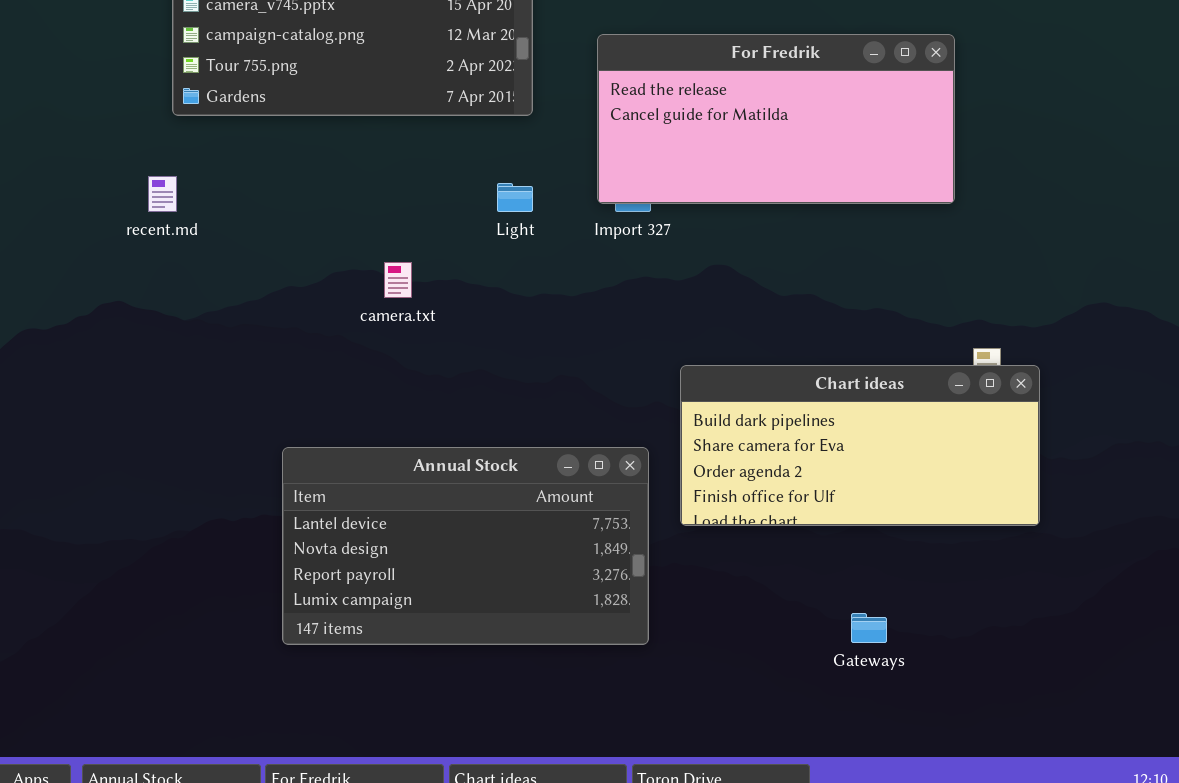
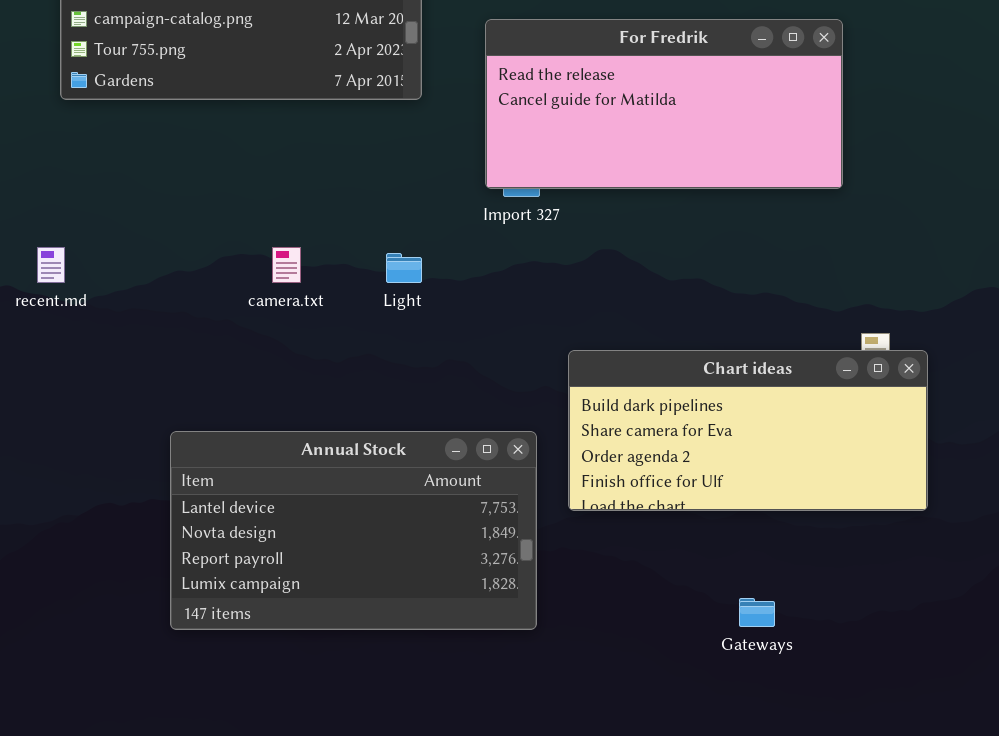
recent.md: [148,176,177,212] -> [37,247,65,283], moved
Light: [497,183,533,212] -> [386,253,422,283], moved

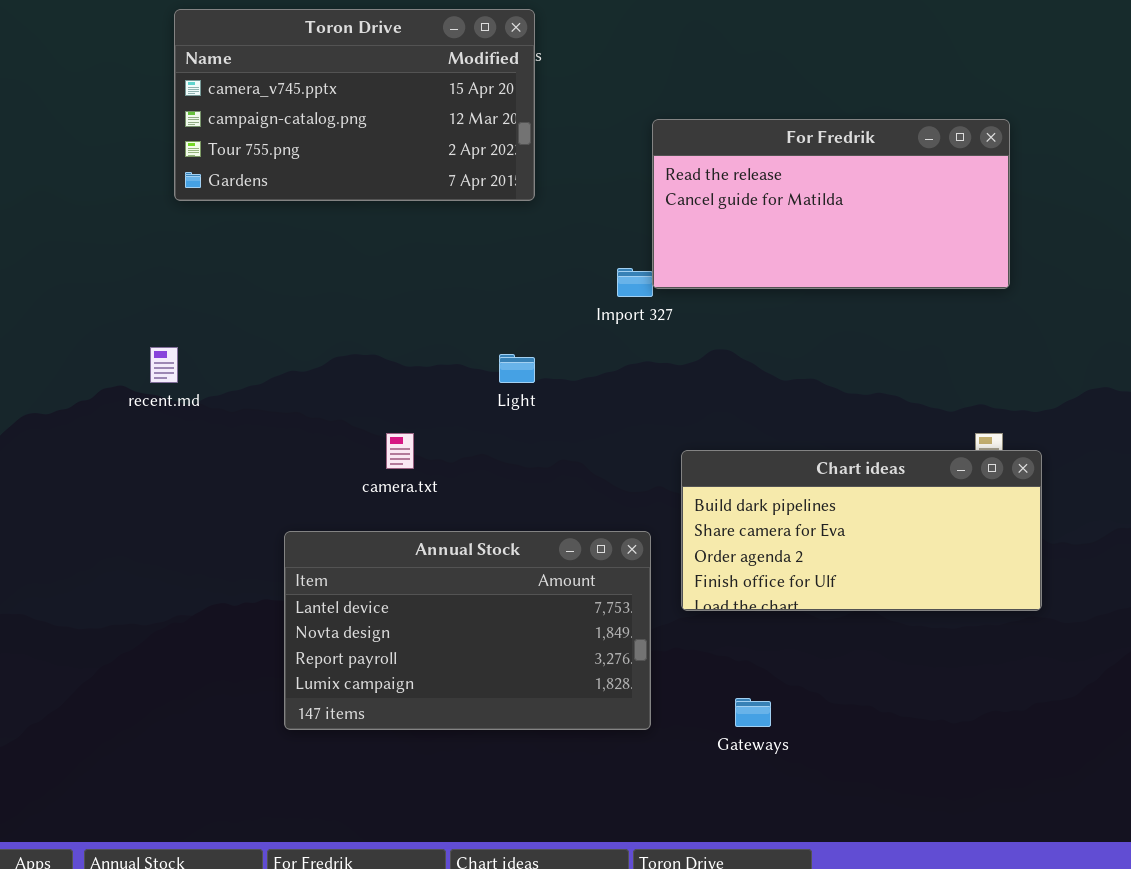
For Fredrik: [485,19,843,189] -> [652,119,1010,289], moved
camera.txt: [272,247,301,283] -> [386,433,414,469], moved
Gateways: [739,598,775,627] -> [735,698,771,727], moved

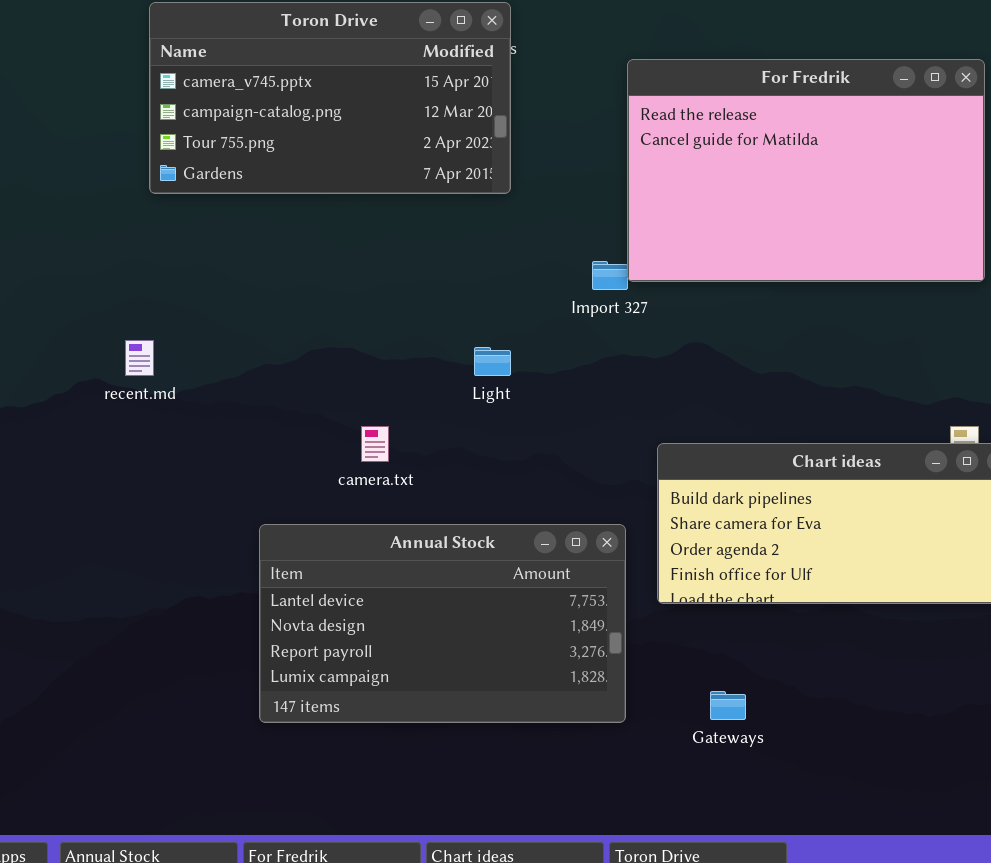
For Fredrik: [652,119,1010,289] -> [627,59,985,282], resized

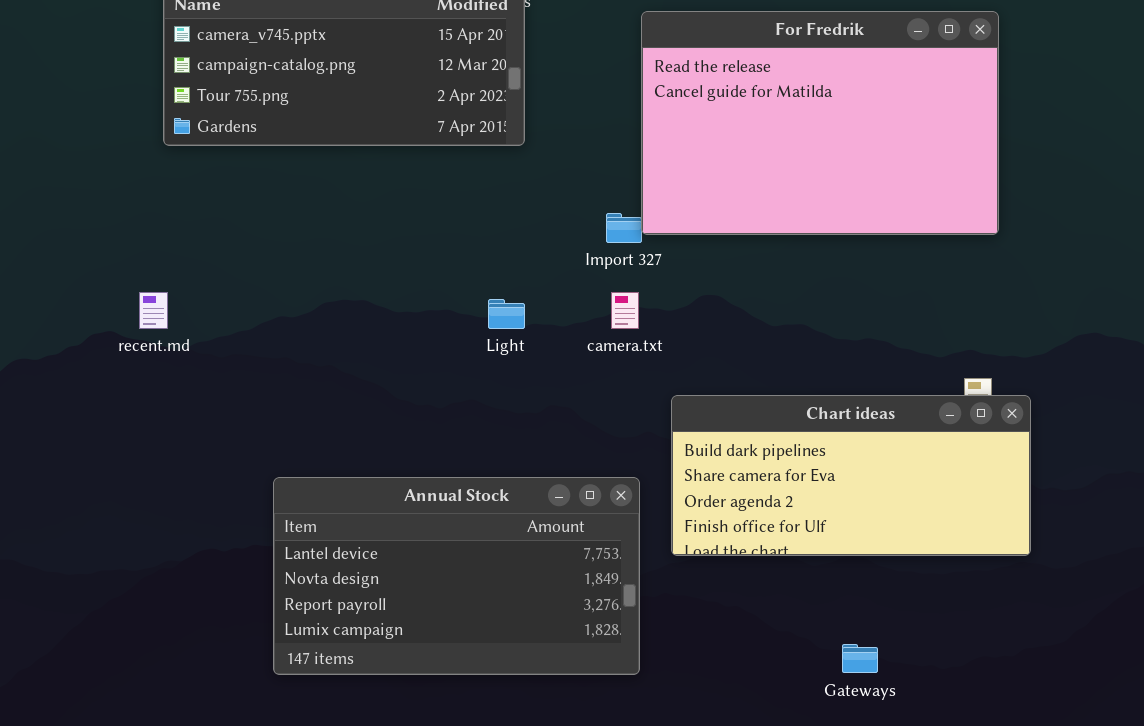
camera.txt: [361,426,389,462] -> [611,292,639,329], moved
Gateways: [710,691,746,720] -> [842,644,878,673], moved

